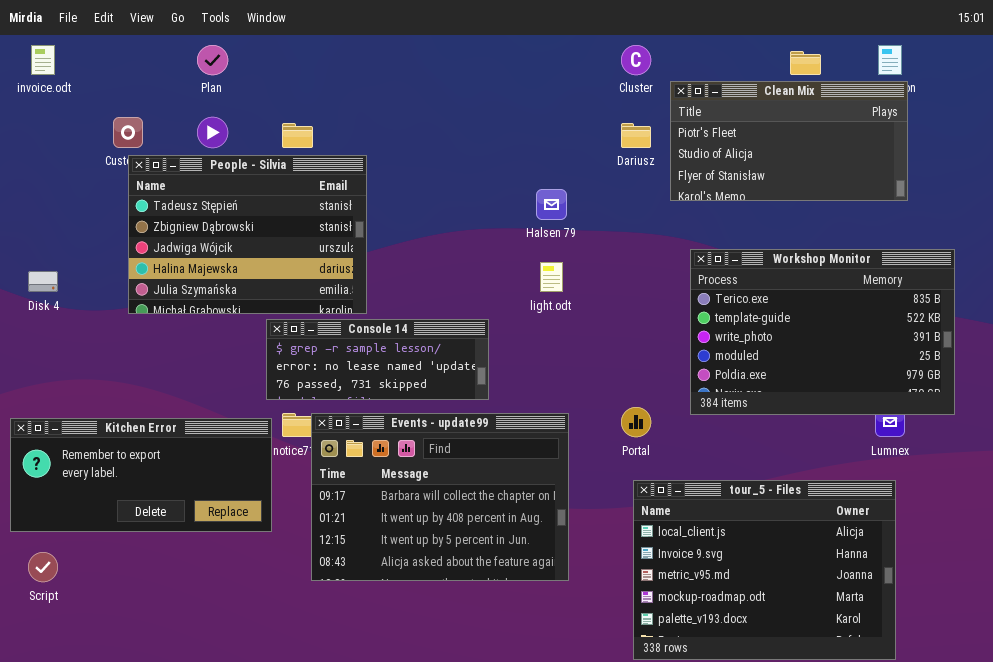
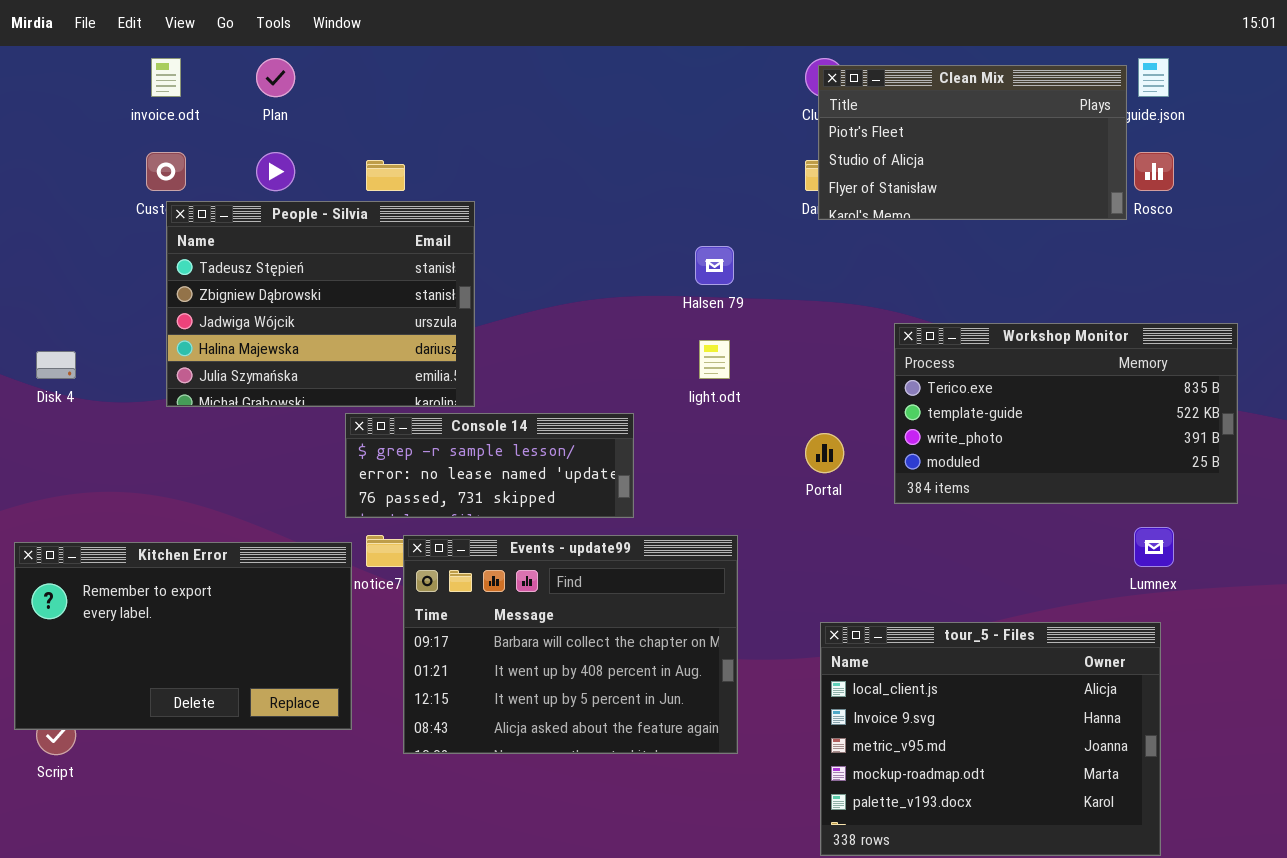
invoice.odt: [31,45,55,75] -> [151,58,181,97], moved
Clean Mix: [670,81,908,201] -> [818,65,1127,220], moved
Workshop Monitor: [690,249,955,415] -> [894,323,1238,504], resized
Portal: [621,407,651,437] -> [805,433,844,473], moved
Kitchen Error: [10,418,272,532] -> [14,542,352,730], resized

